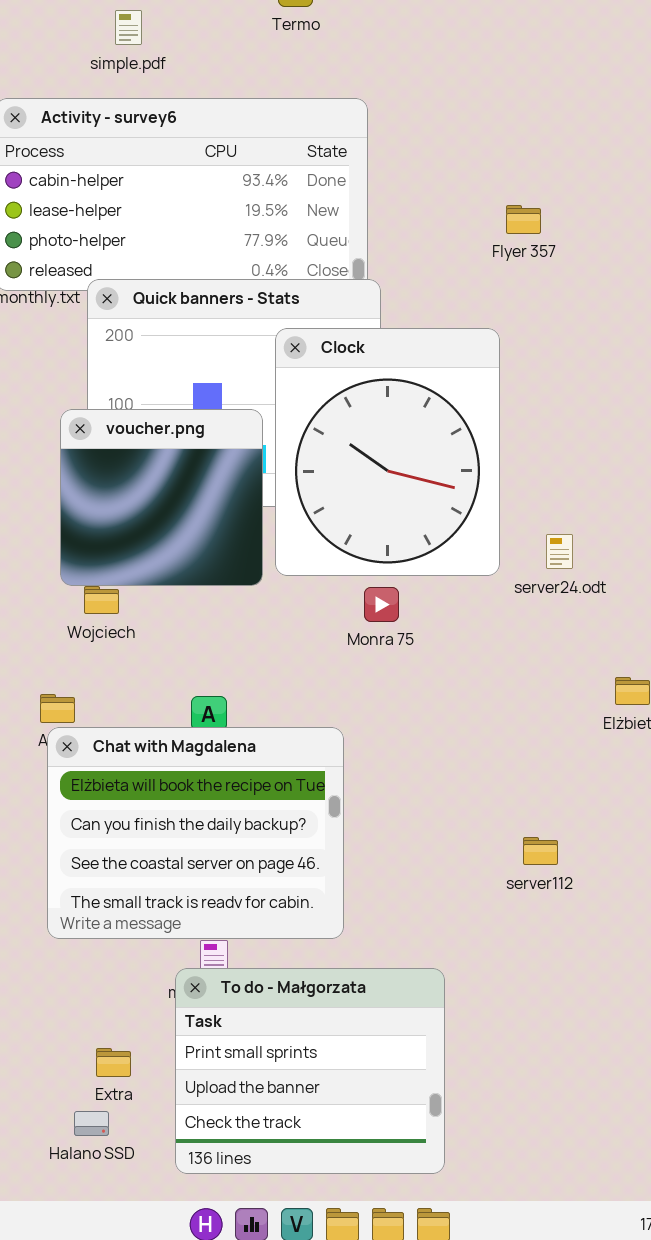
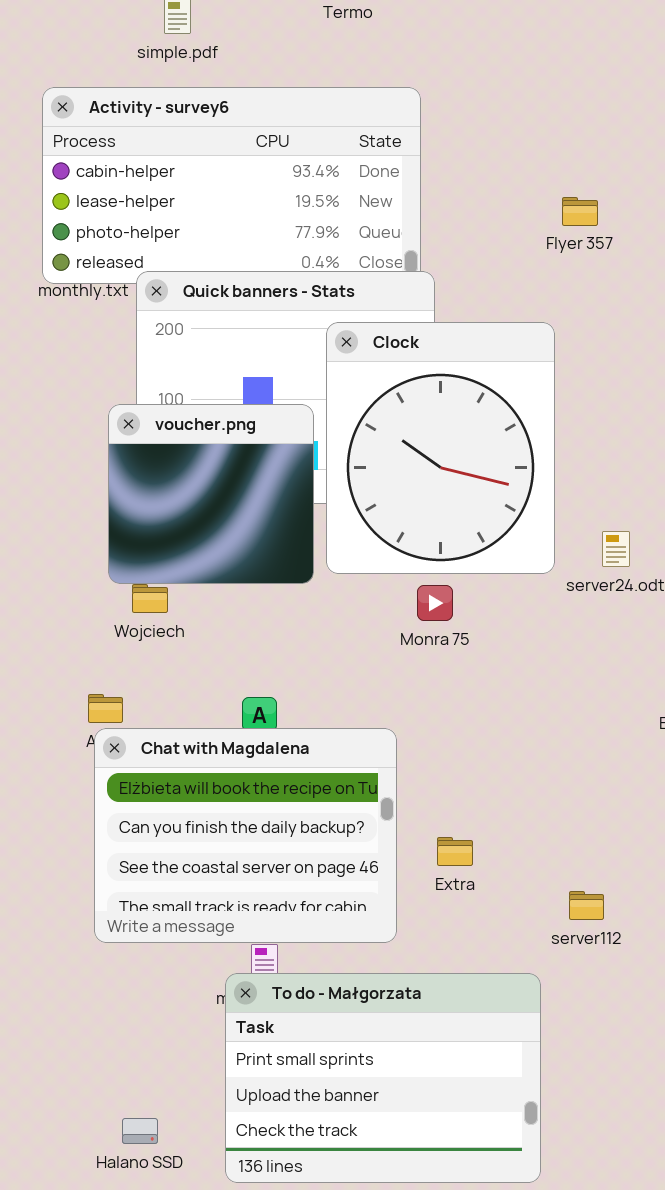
server112: [523,837,558,865] -> [569,891,604,920], moved
To do - Małgorzata: [175,968,445,1174] -> [225,973,541,1183], resized
Extra: [96,1048,131,1077] -> [437,837,473,866], moved

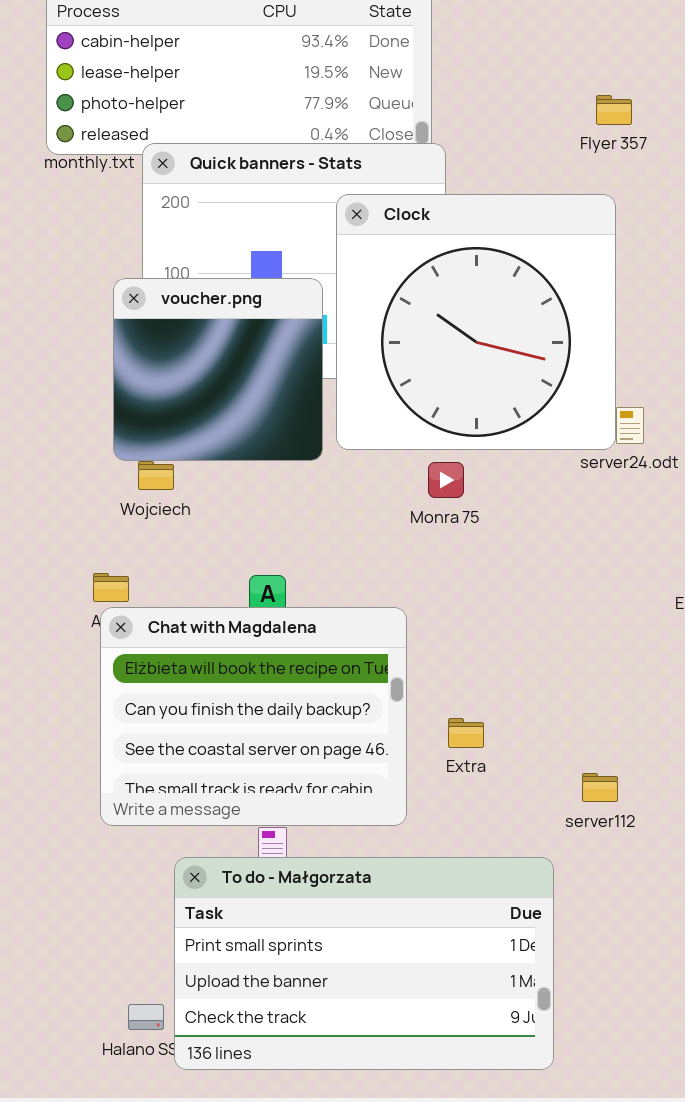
Flyer 357: [562,197,598,226] -> [596,95,632,125], moved
Clock: [326,322,555,574] -> [336,194,616,450], resized
To do - Małgorzata: [225,973,541,1183] -> [174,857,554,1070], resized

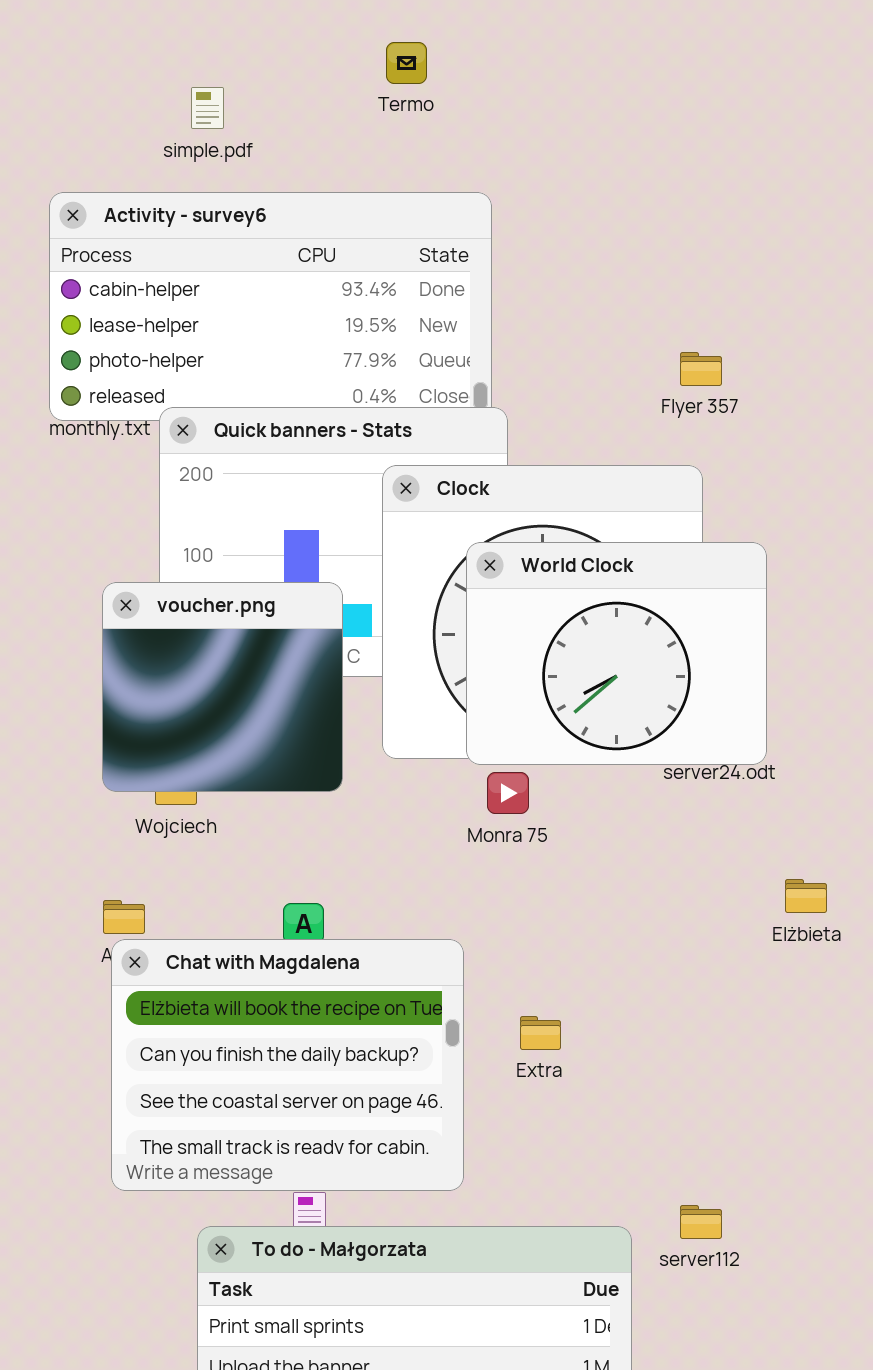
World Clock: none -> [466,542,767,765], opened
voucher.png: [113,278,323,461] -> [102,582,343,792], moved
Extra: [448,718,484,748] -> [520,1016,561,1050], moved
server112: [582,773,618,802] -> [680,1205,722,1239], moved

